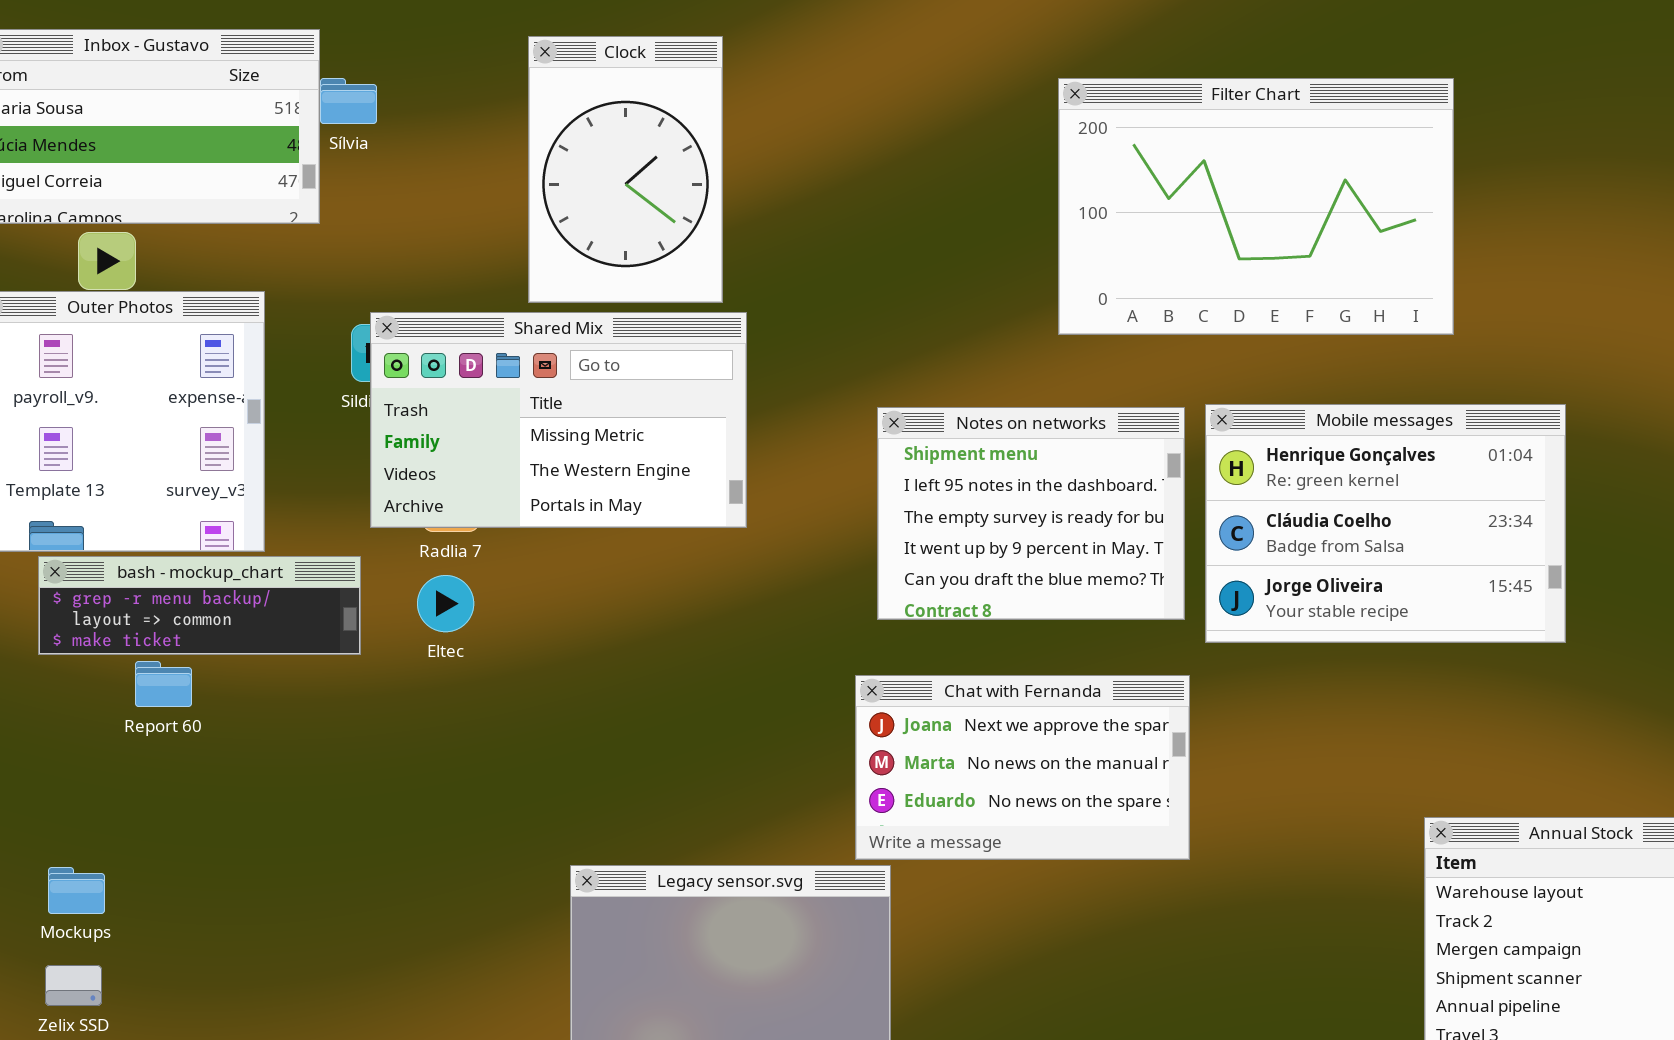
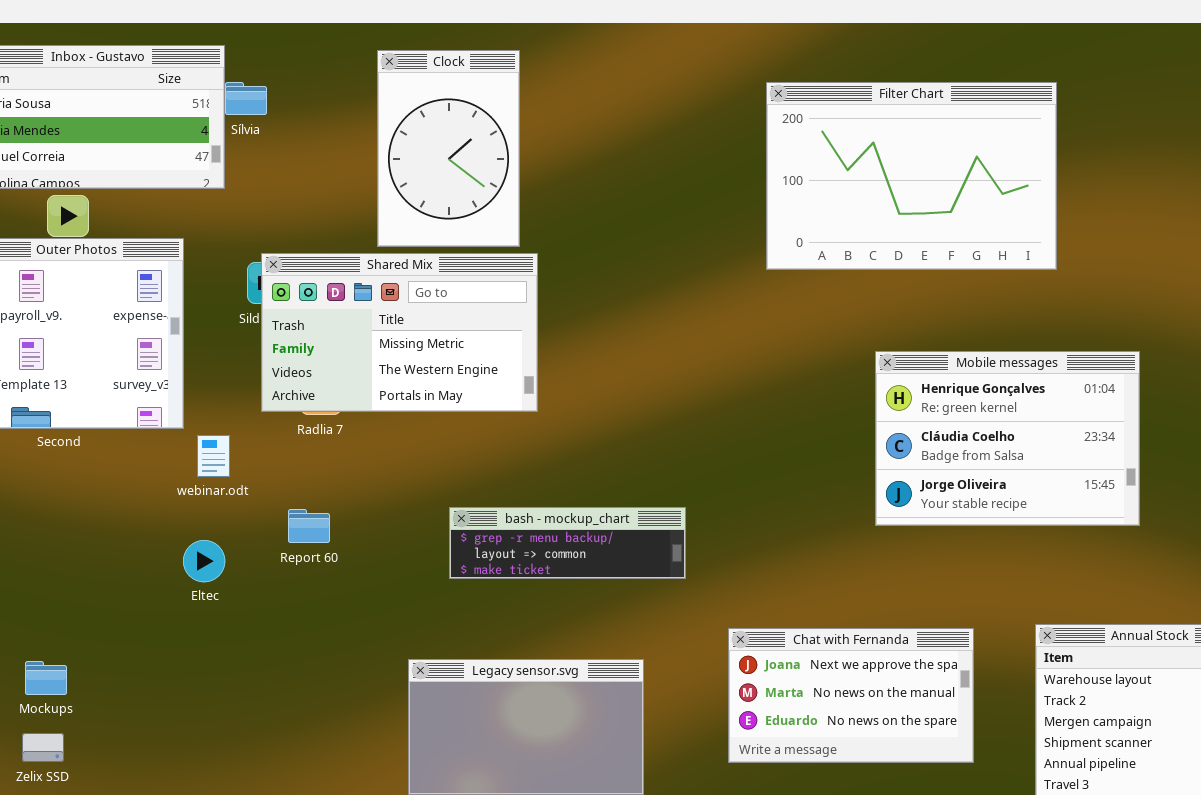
Mobile messages: [1205,404,1566,643] -> [875,351,1140,526], moved
Notes on networks: [877,407,1185,620] -> none, closed
bash - mockup_chart: [38,556,361,655] -> [449,507,686,579], moved
Eltec: [417,575,474,632] -> [183,540,225,582], moved
Report 60: [135,661,192,707] -> [288,509,330,543], moved
Chat with Fernanda: [855,675,1190,860] -> [728,628,974,763], moved

